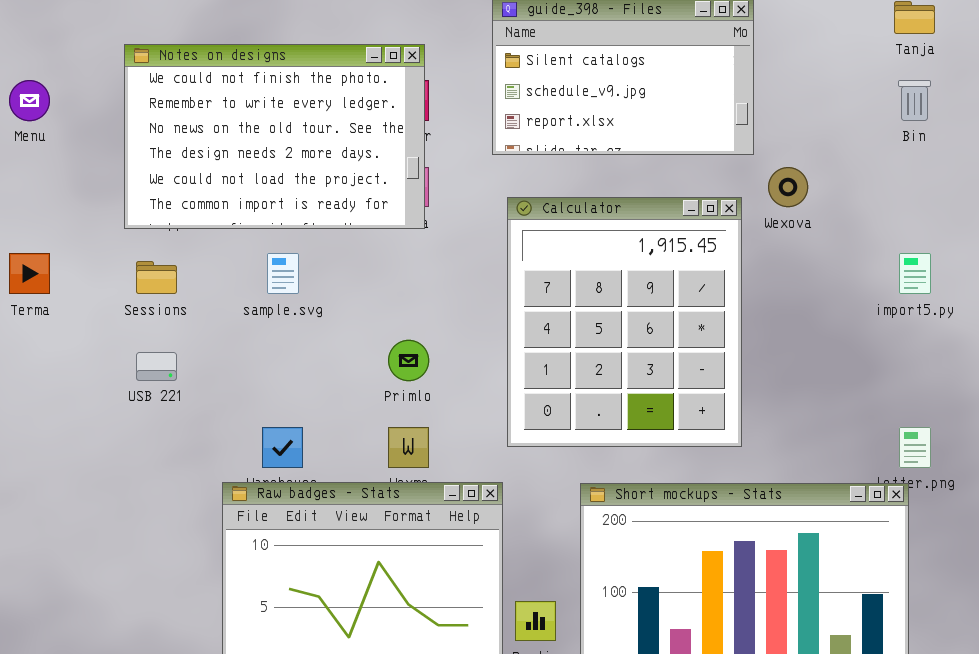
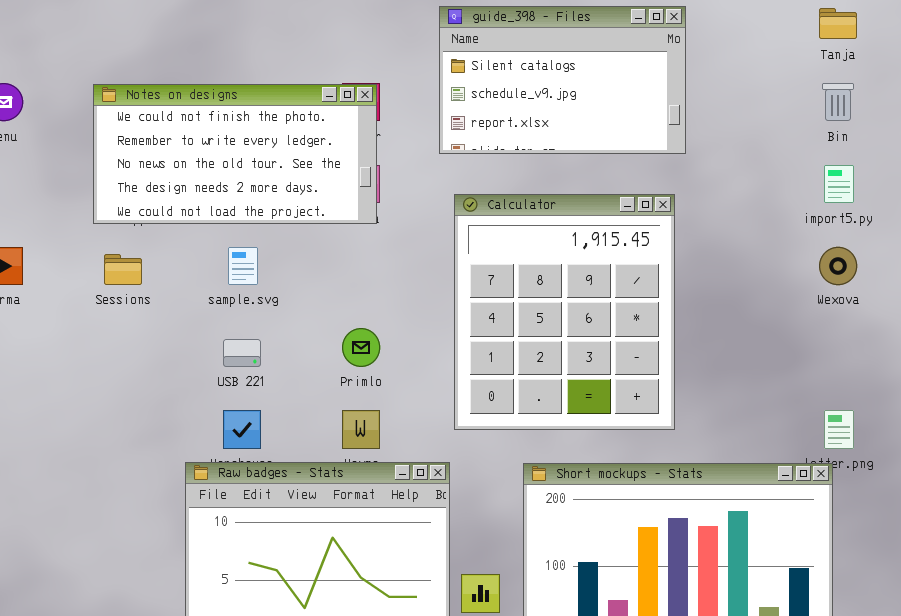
Notes on designs: [124,44,425,229] -> [93,84,377,224], resized
Wexova: [768,167,808,207] -> [819,247,857,285], moved
import5.py: [899,253,931,294] -> [824,165,854,203], moved
USB 221: [136,352,177,381] -> [223,339,261,367], moved

